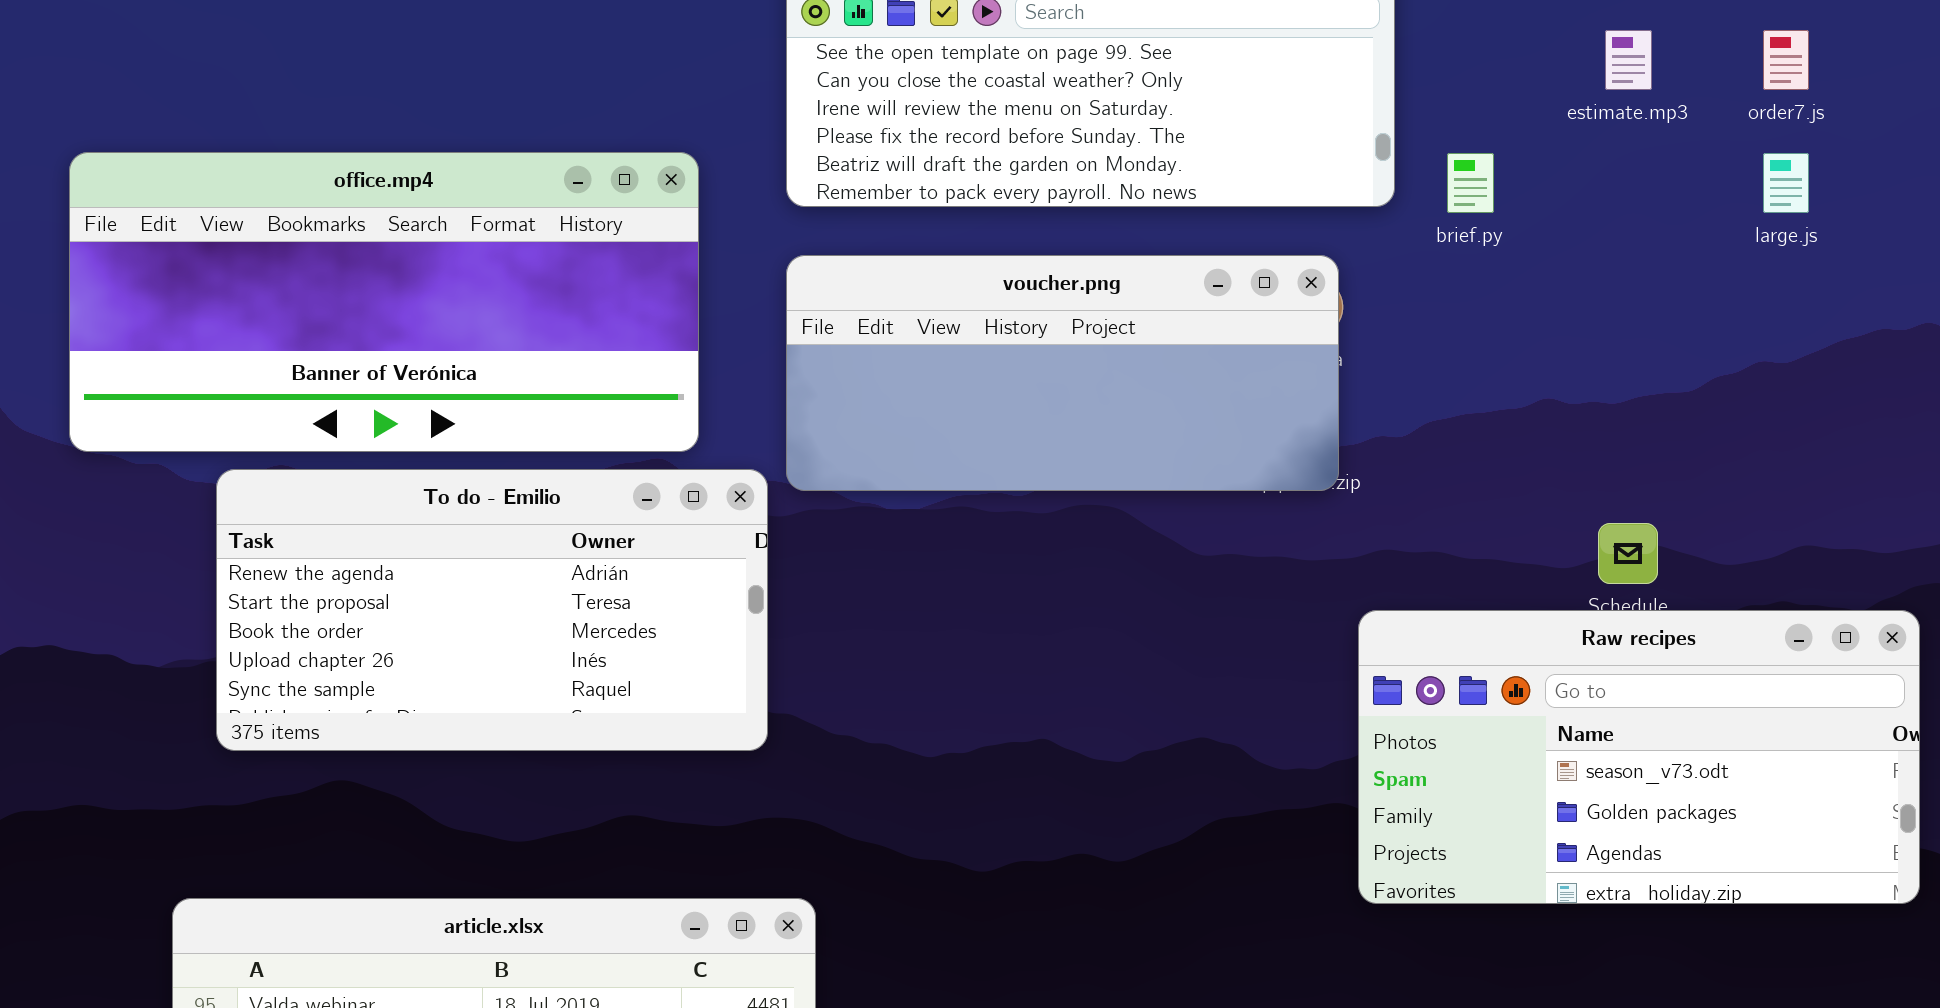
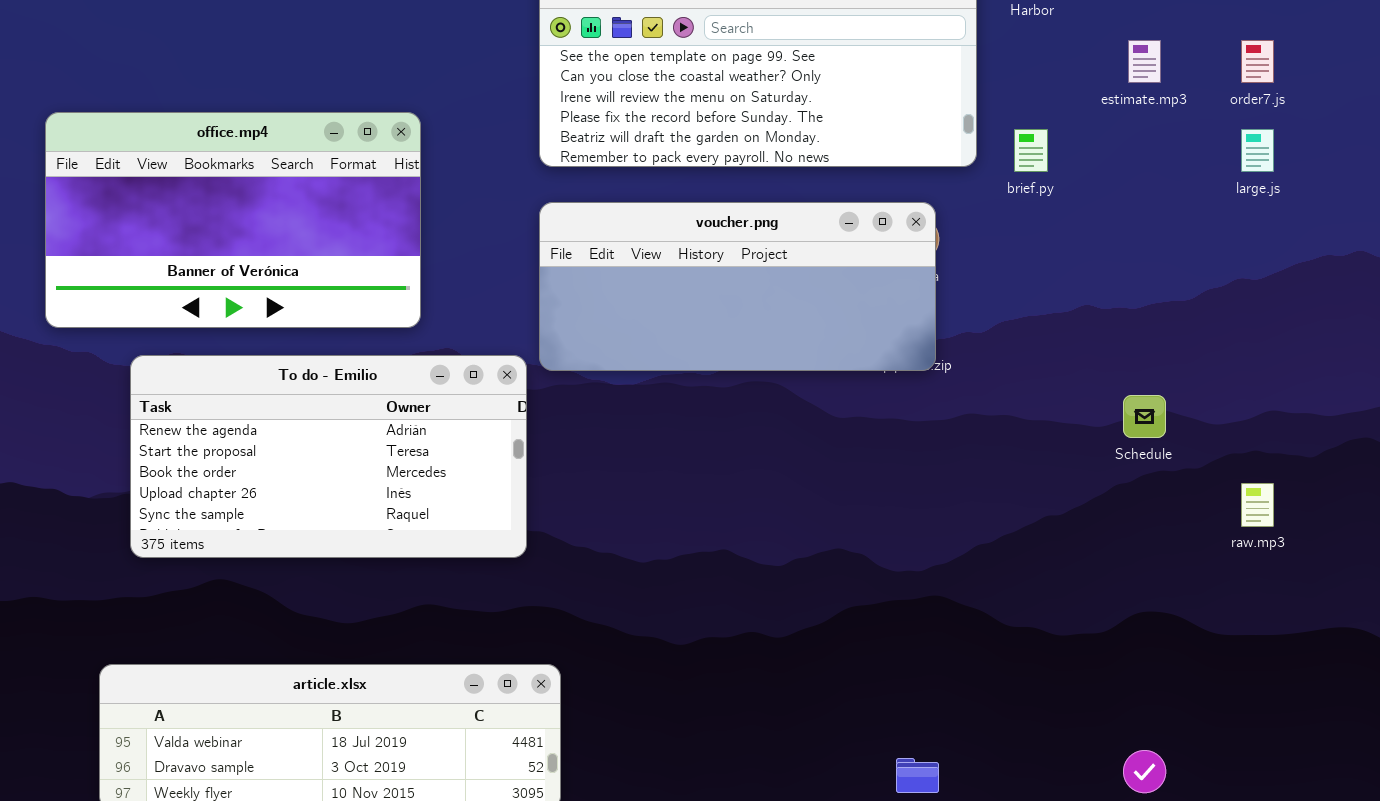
office.mp4: [69,152,699,452] -> [45,112,421,328], moved, resized
Raw recipes: [1358,610,1920,904] -> none, closed

